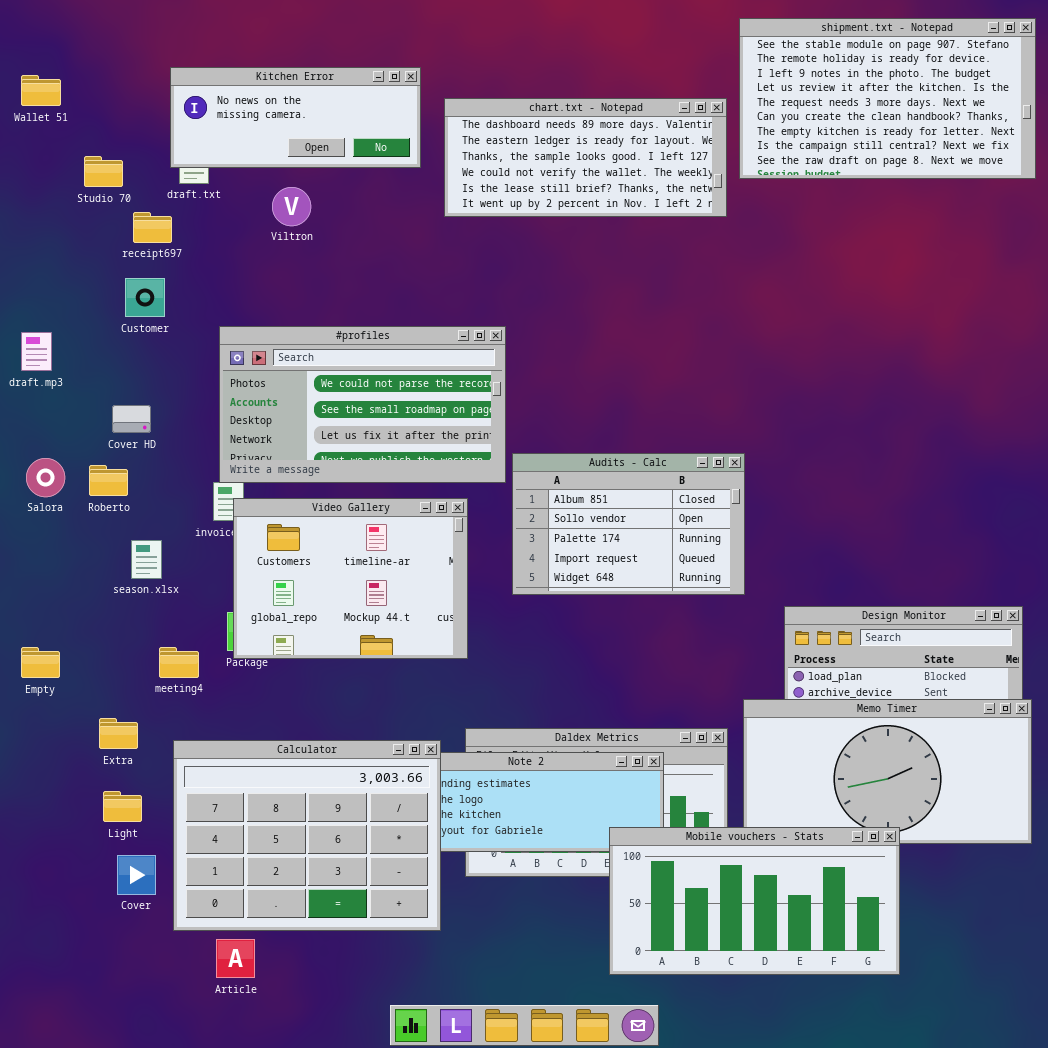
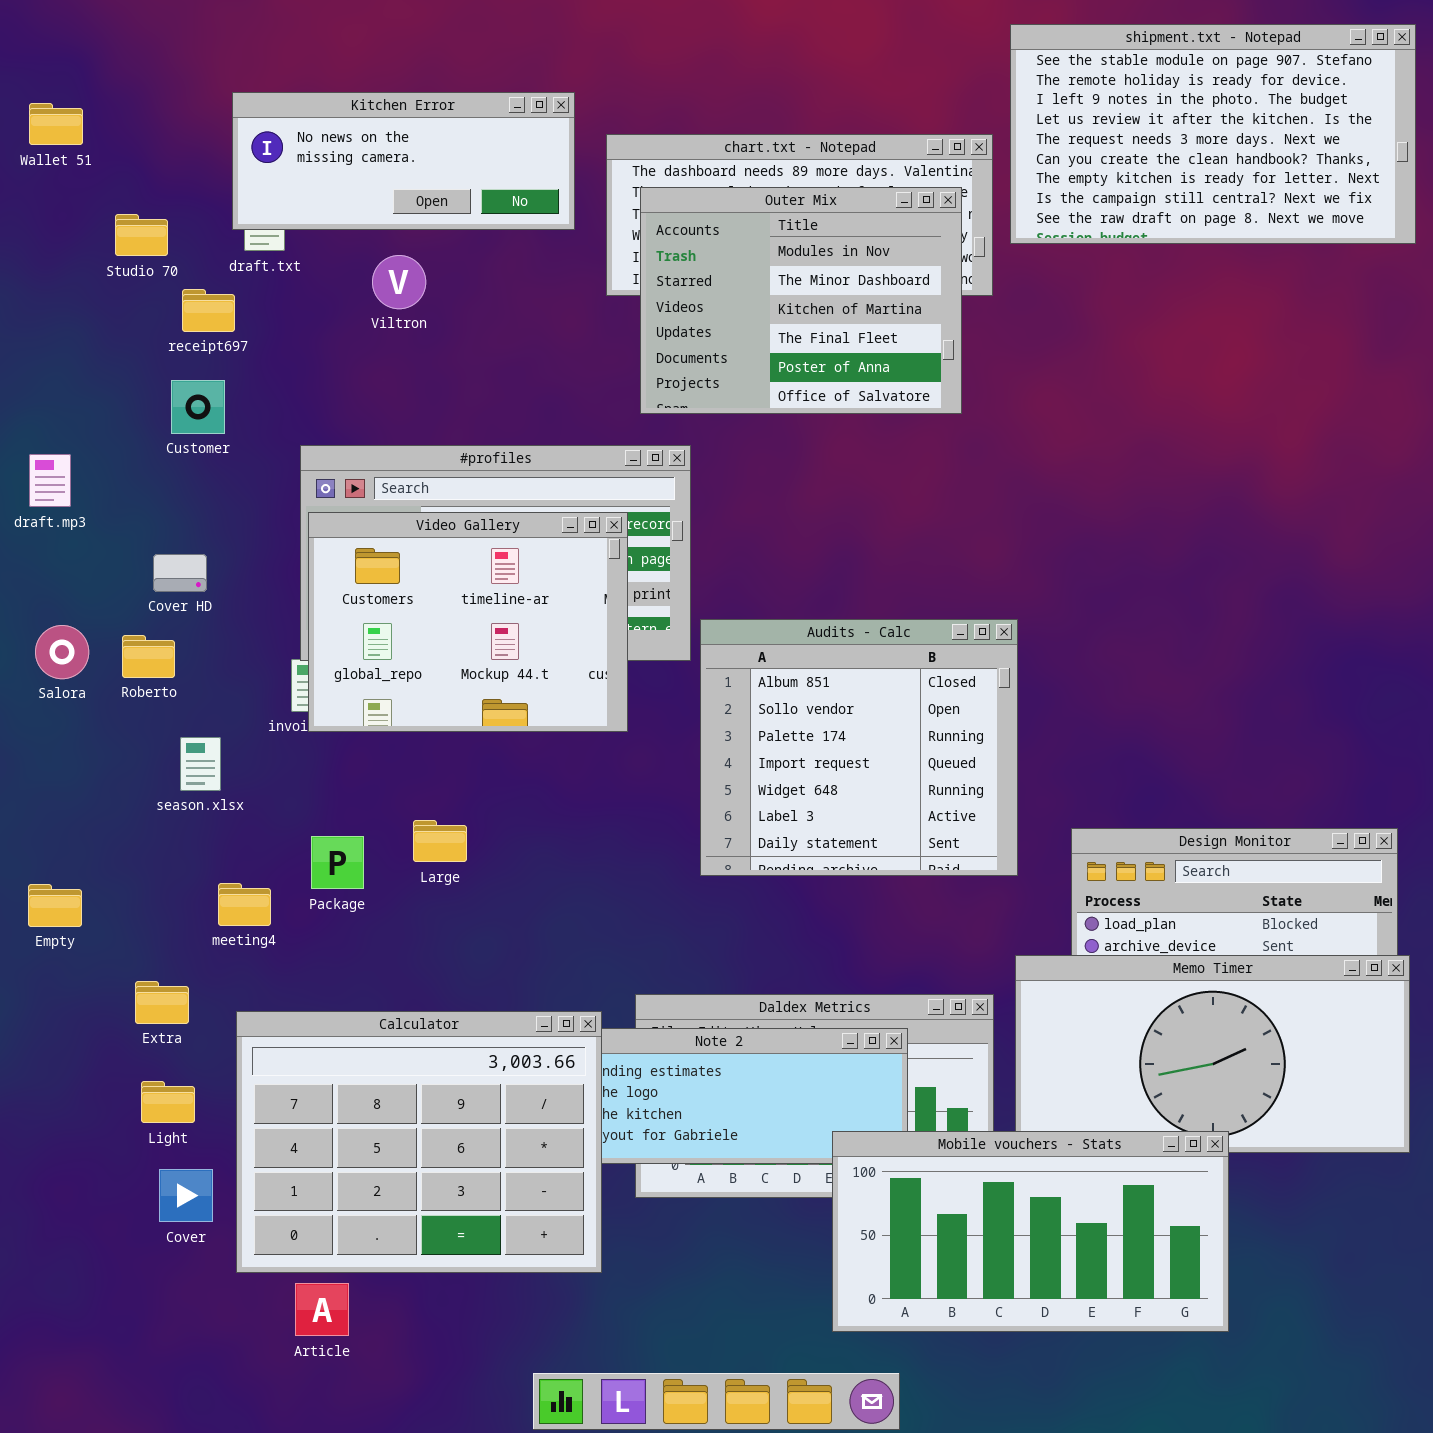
Outer Mix: none -> [640,187,962,414], opened
Audits - Calc: [512,453,745,595] -> [700,619,1018,876], resized
Video Gallery: [233,498,468,659] -> [308,512,628,732], moved

